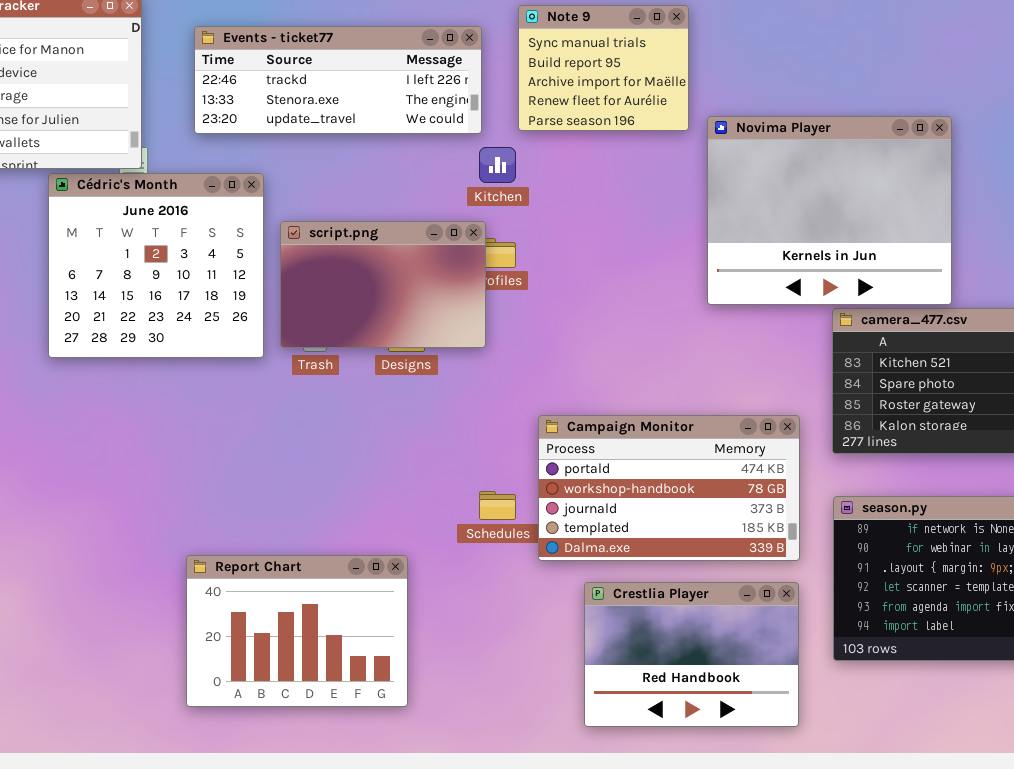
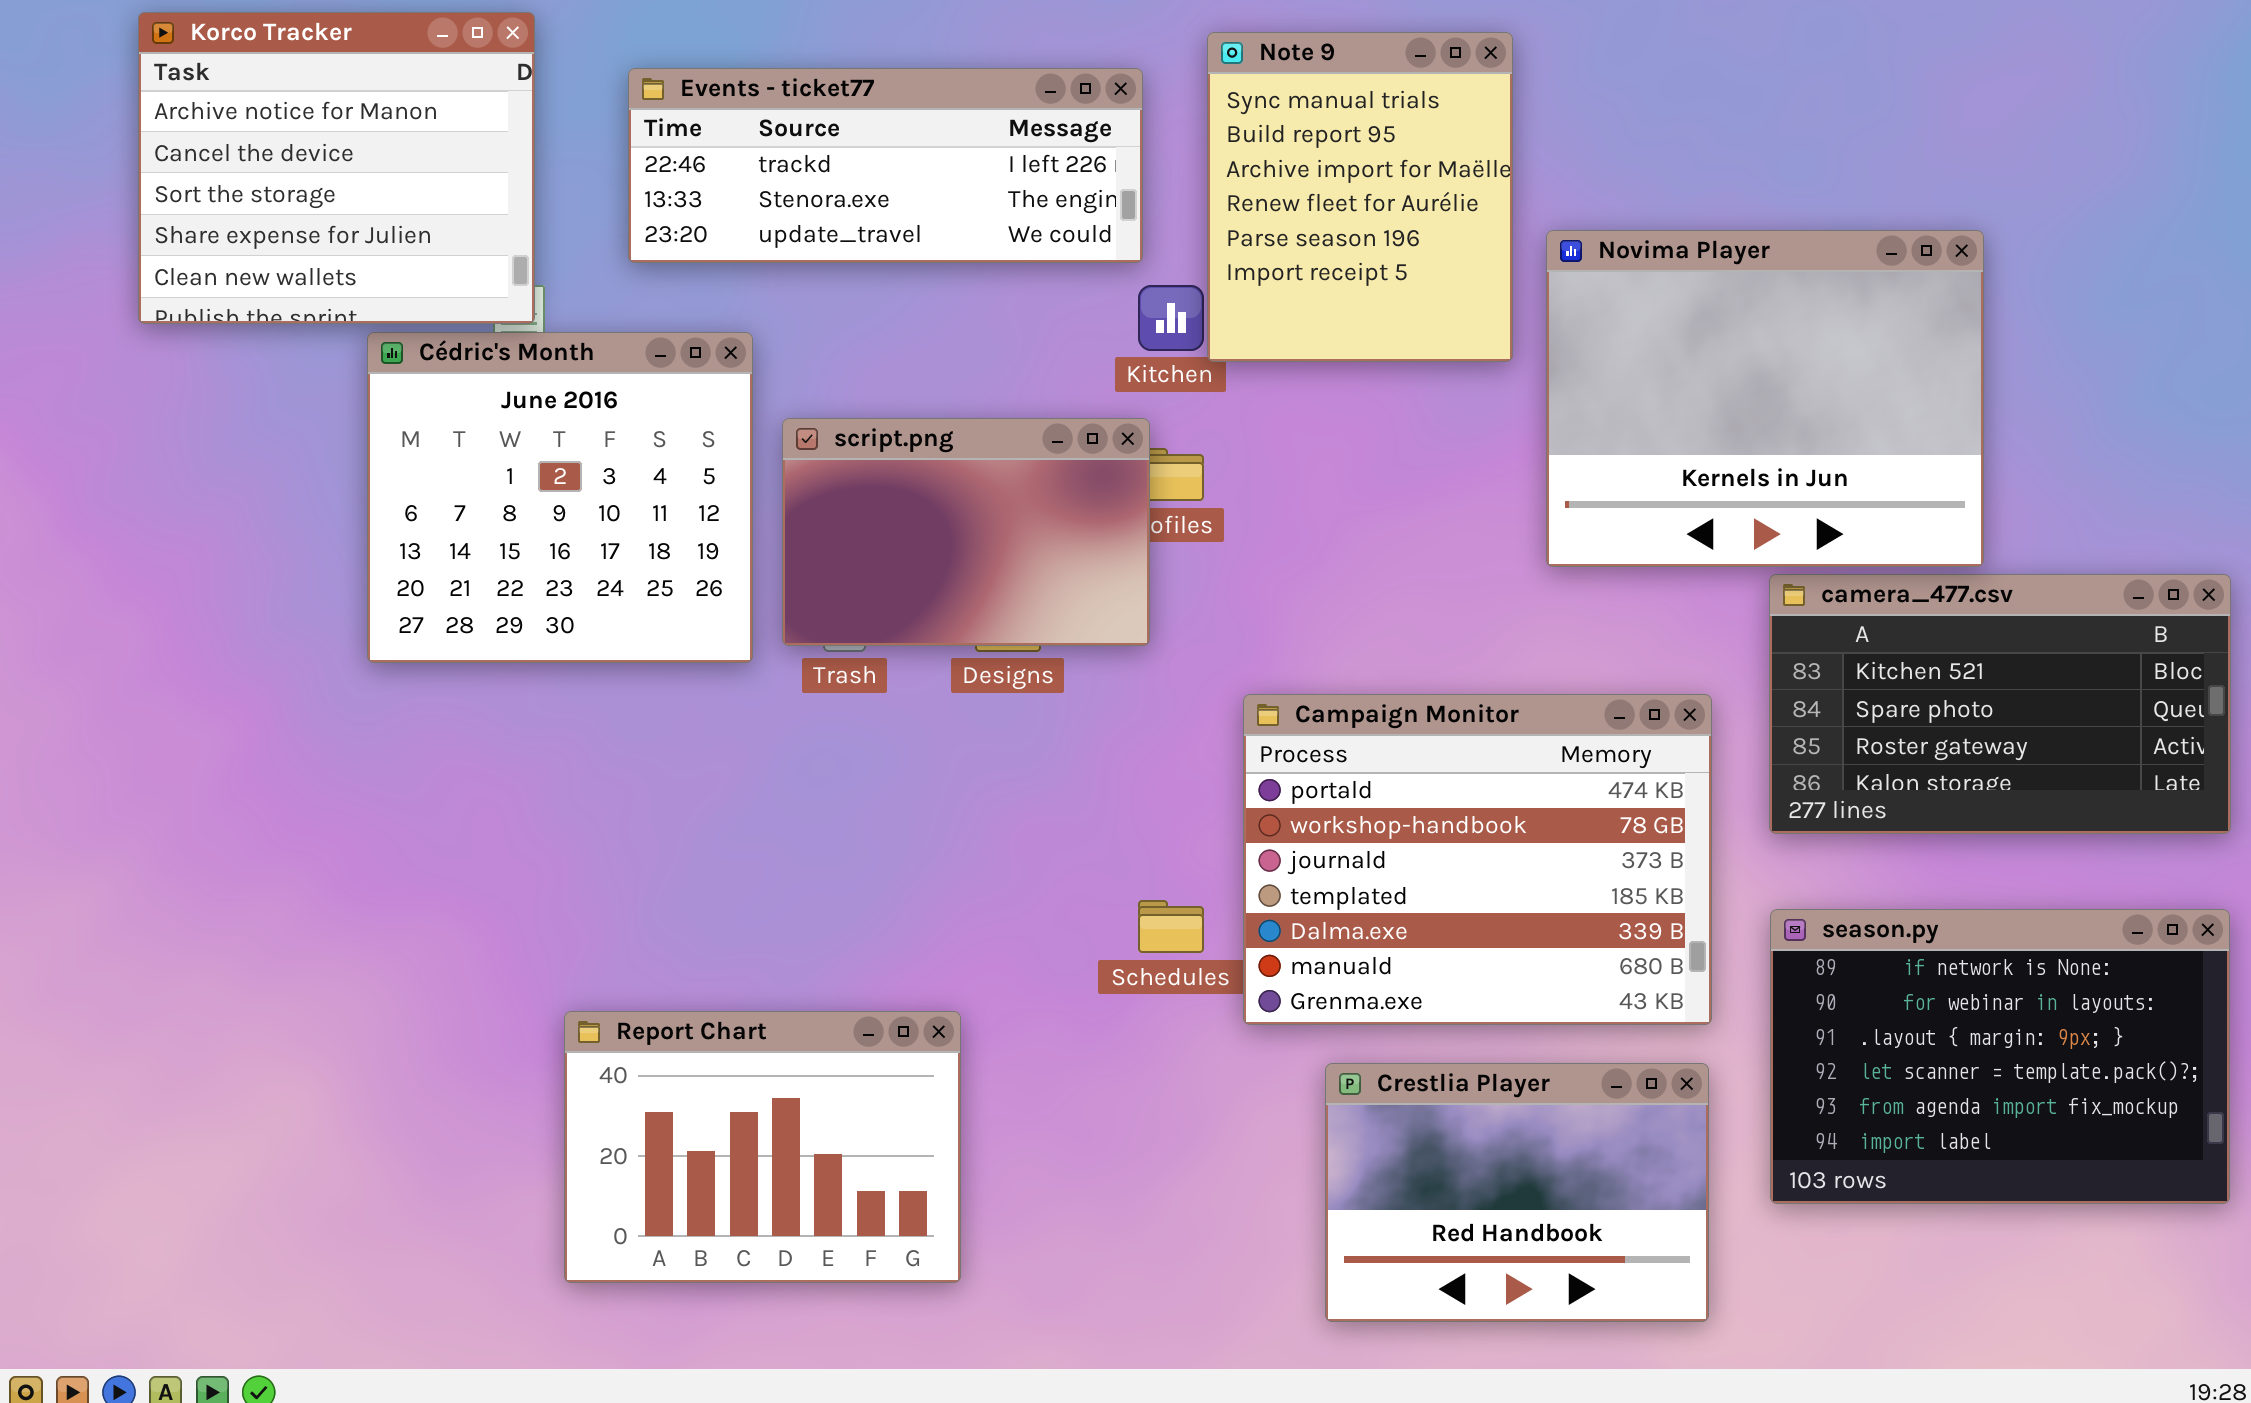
Note 9: [518,5,689,131] -> [1207,32,1513,362], resized
Campaign Monitor: [538,415,800,561] -> [1243,694,1712,1025], resized
Report Chart: [186,555,408,707] -> [564,1011,961,1283], moved

